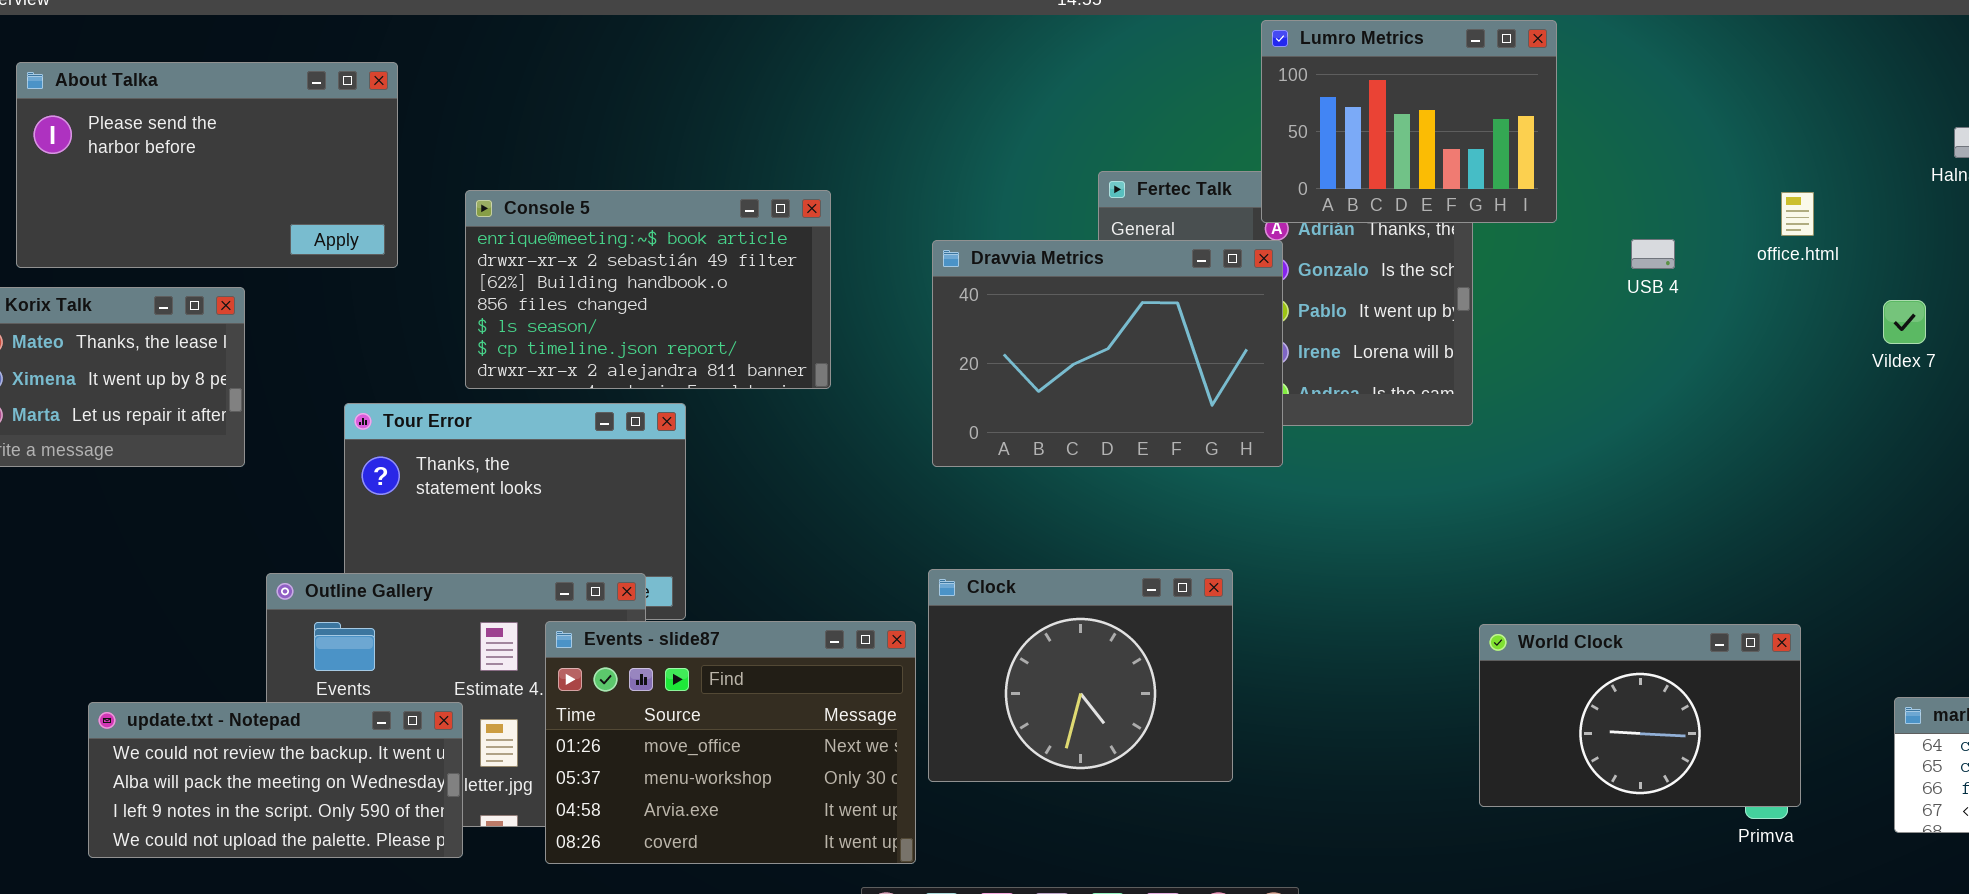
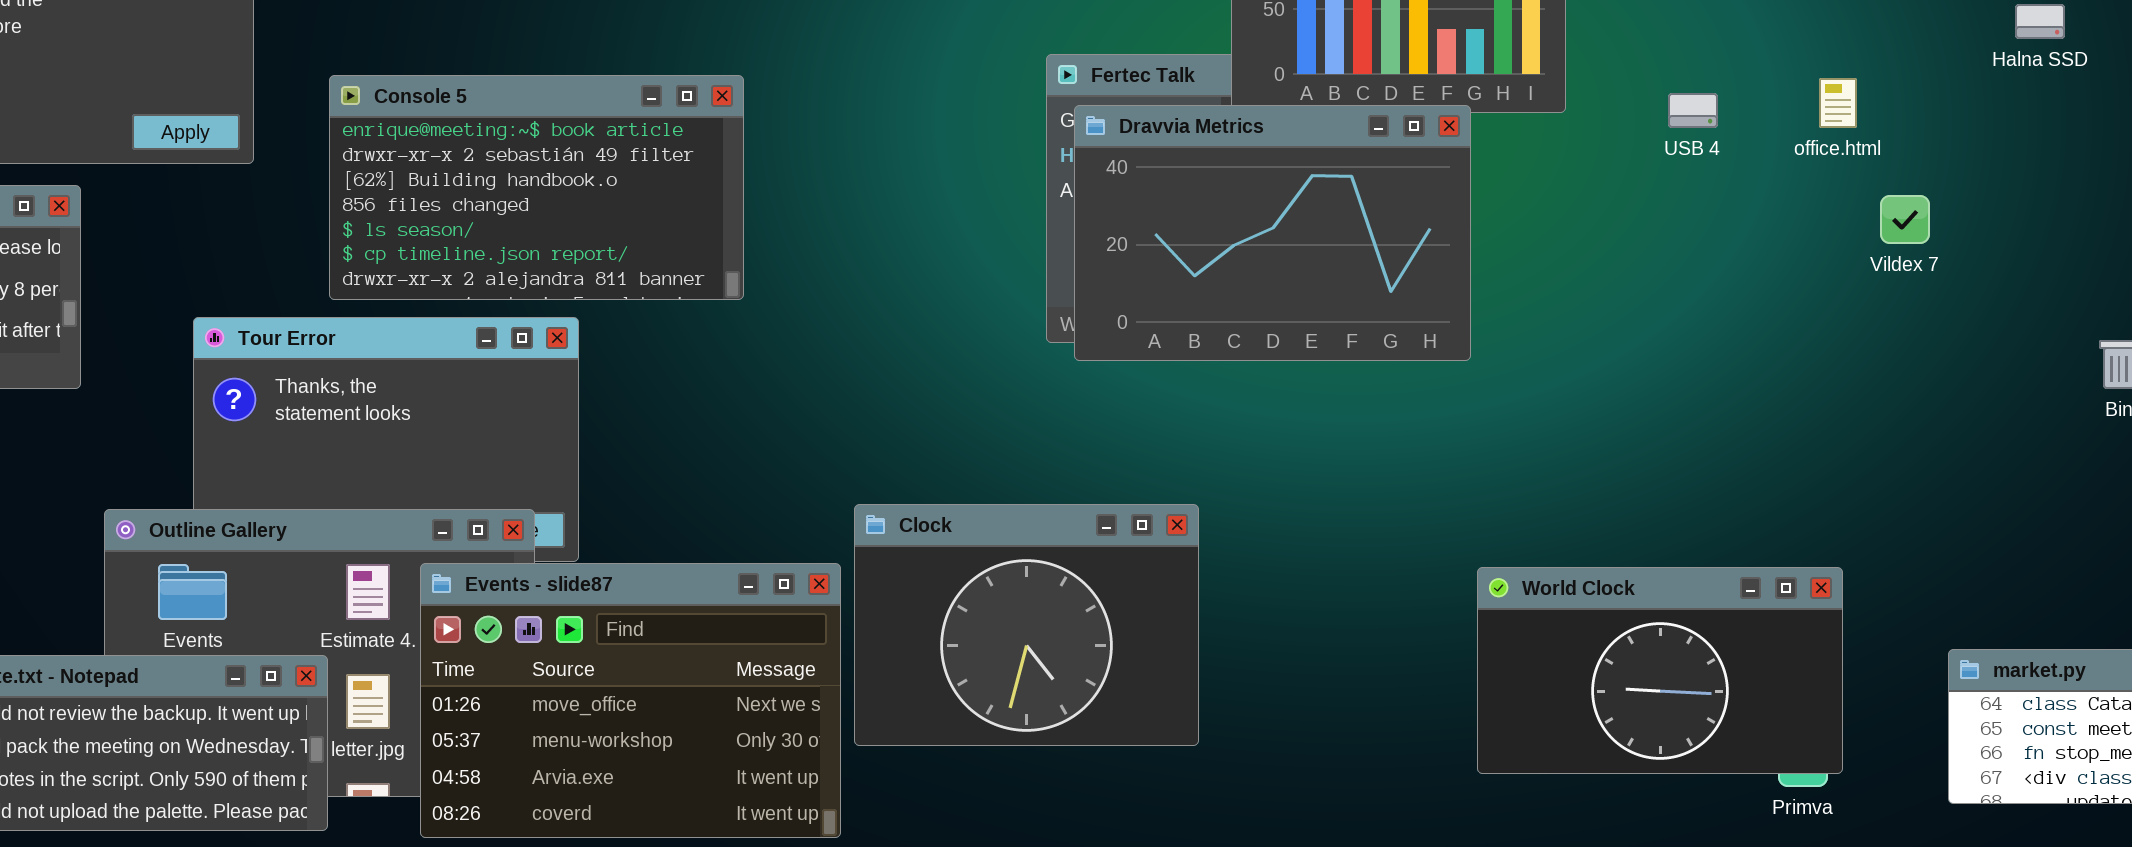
USB 4: [1631,239,1675,269] -> [1668,93,1718,128], moved
Dravvia Metrics: [932,240,1283,467] -> [1074,105,1471,361], moved
Vildex 7: [1883,300,1926,344] -> [1880,195,1930,244], moved

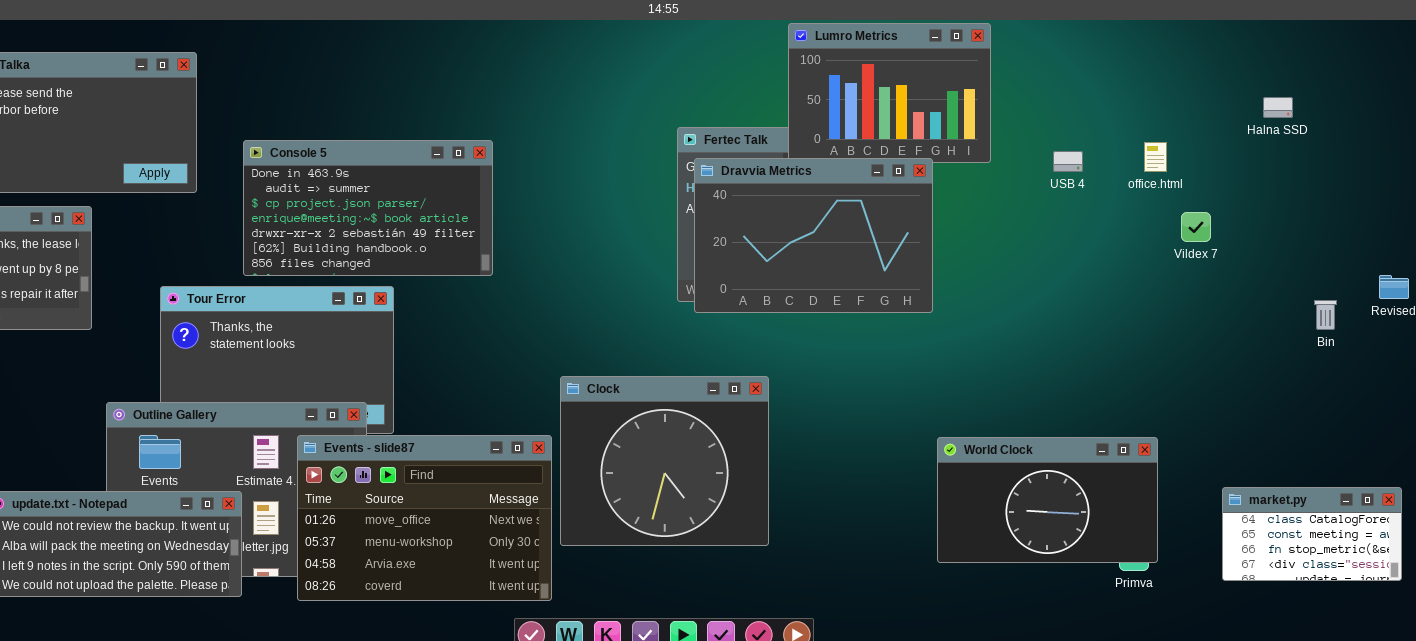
Console 5: [329,75,744,300] -> [243,140,493,276], scrolled up 3 rows
Clock: [854,504,1199,746] -> [560,376,769,546], resized

